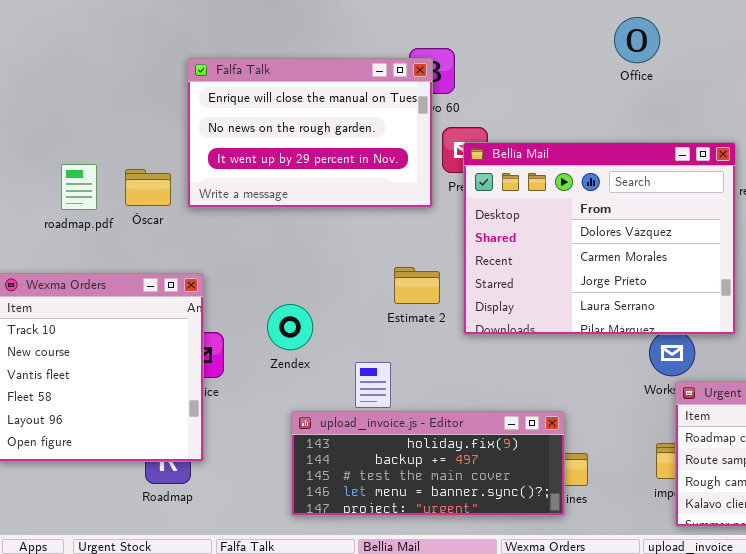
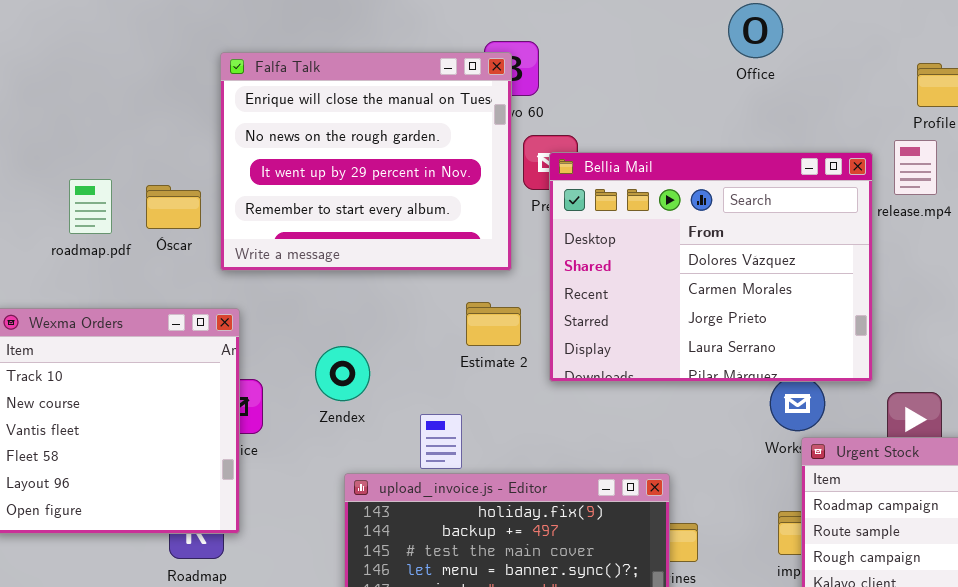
Falfa Talk: [187,58,433,208] -> [220,52,512,271], resized

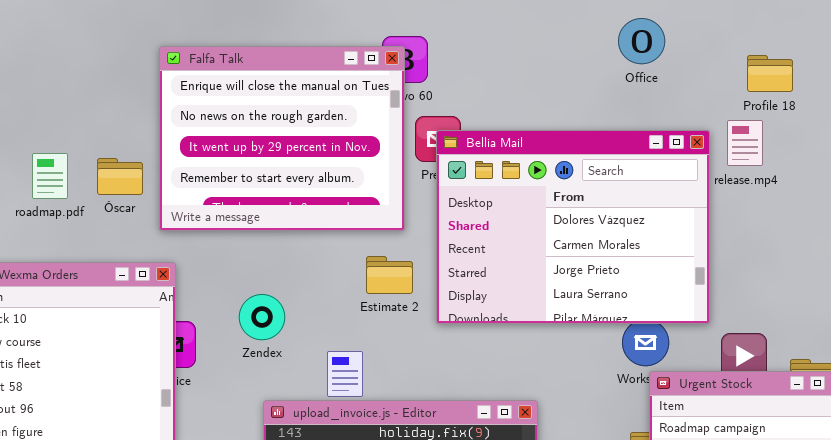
Office: [728,3,783,58] -> [618,18,665,64], moved

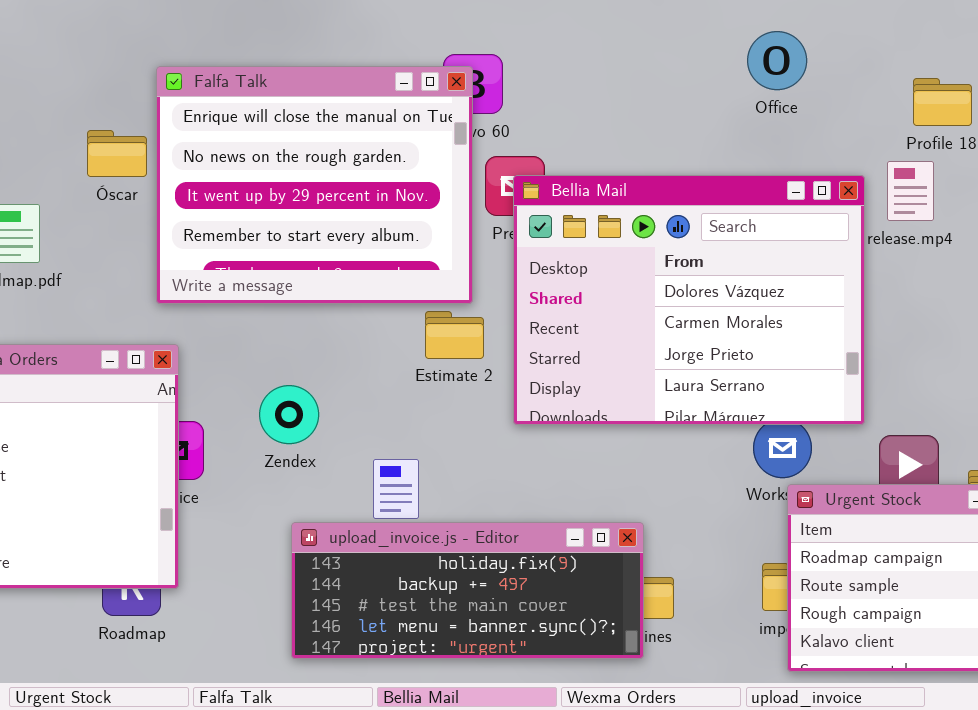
Óscar: [97,158,143,195] -> [87,130,147,177], moved
Estimate 2: [366,256,413,294] -> [425,311,484,359], moved

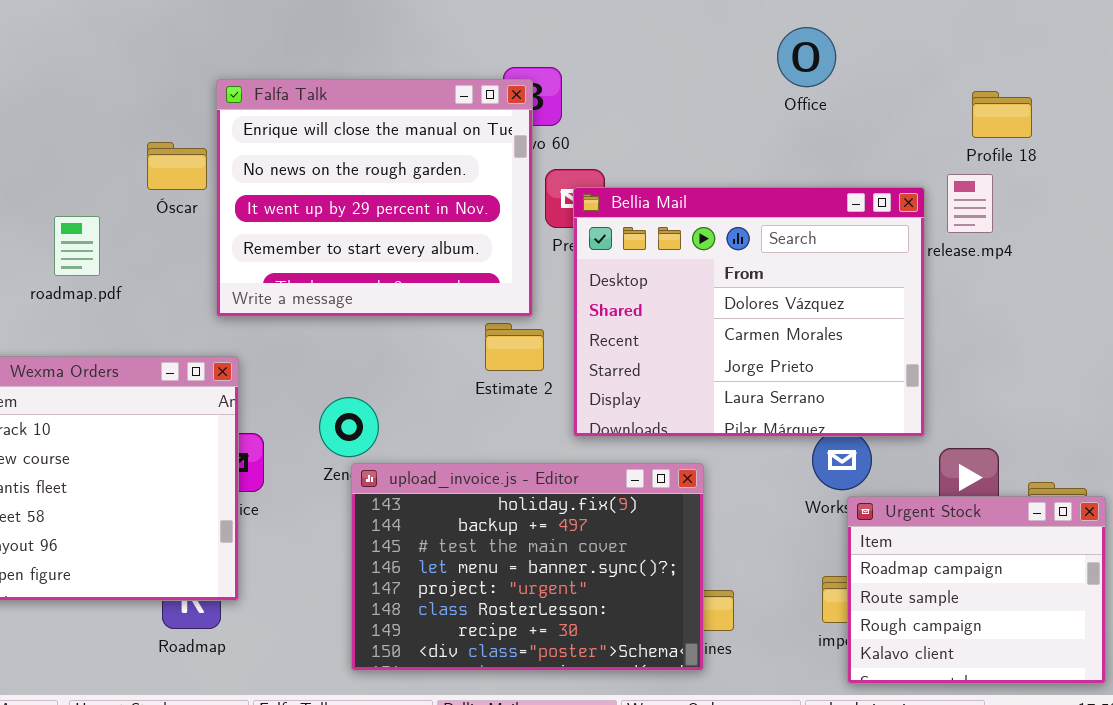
Office: [747,31,807,90] -> [777,27,836,87], moved
upload_invoice.js - Editor: [291,522,644,659] -> [351,463,704,671], resized

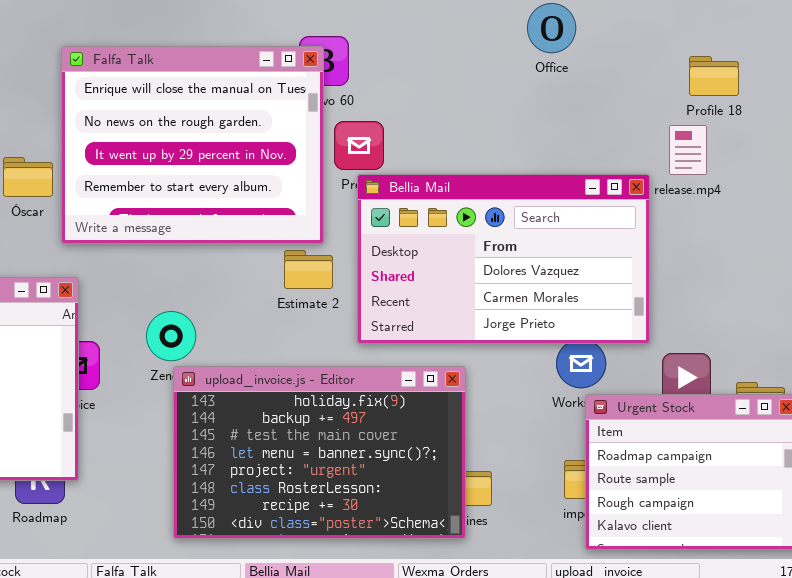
Óscar: [147,142,207,190] -> [3,157,53,197], moved
Bellia Mail: [573,187,925,437] -> [357,174,650,344], resized

